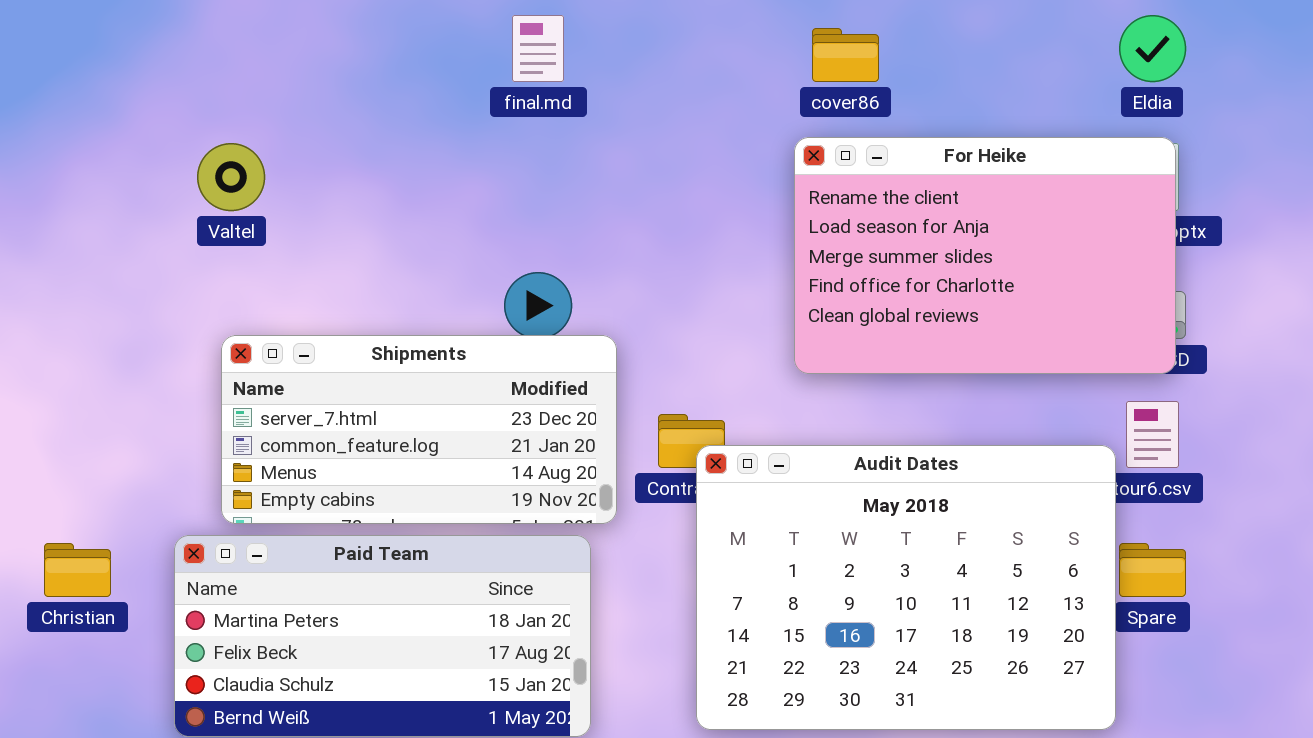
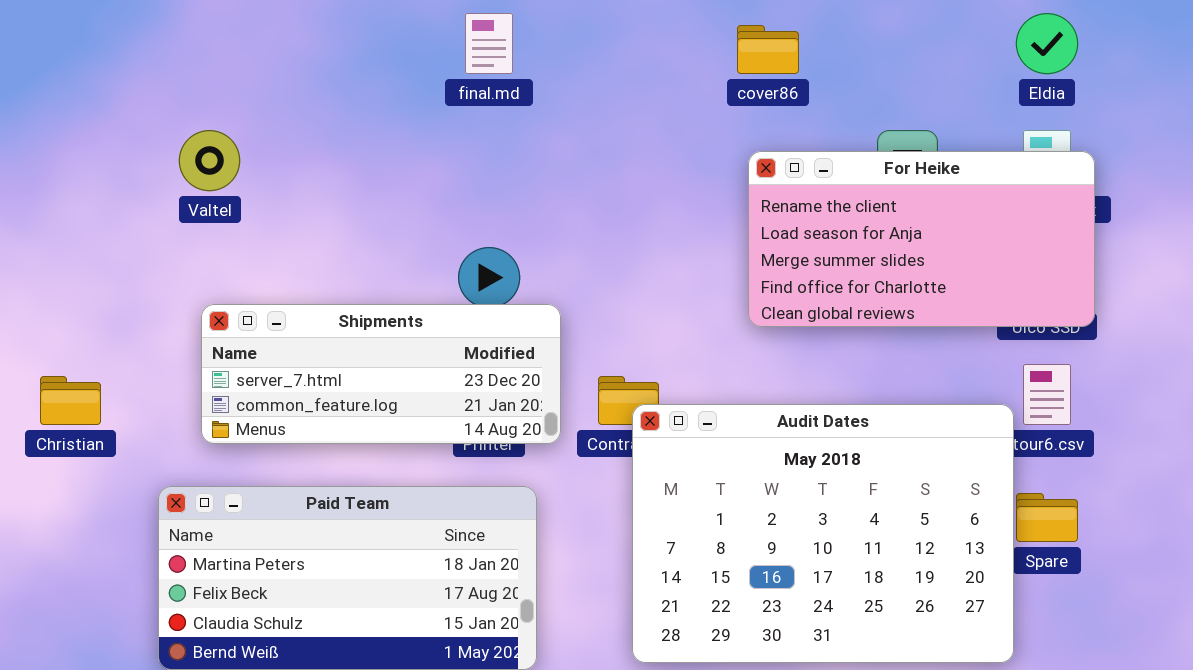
For Heike: [794,137,1176,374] -> [748,151,1095,327], moved, resized
Shipments: [221,335,617,524] -> [201,304,561,444], resized
Christian: [44,543,111,597] -> [40,376,101,425], moved

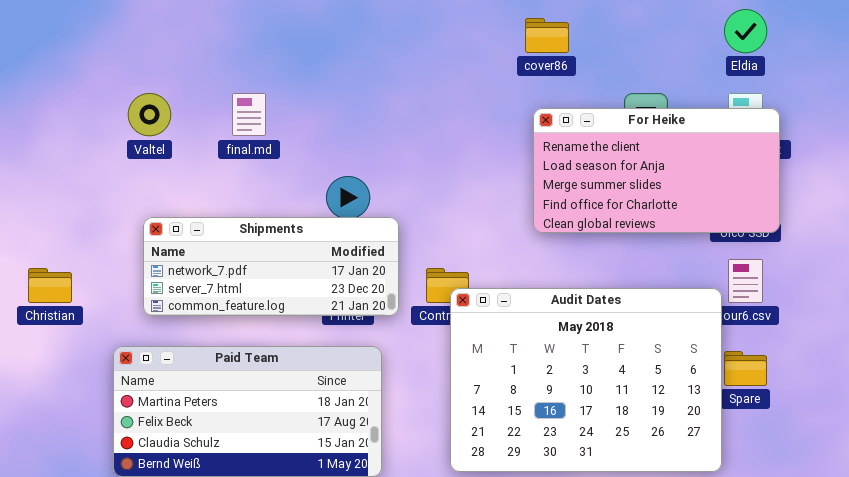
final.md: [465,13,513,74] -> [232,93,266,136], moved
Shipments: [201,304,561,444] -> [143,217,399,316], scrolled up 1 row

